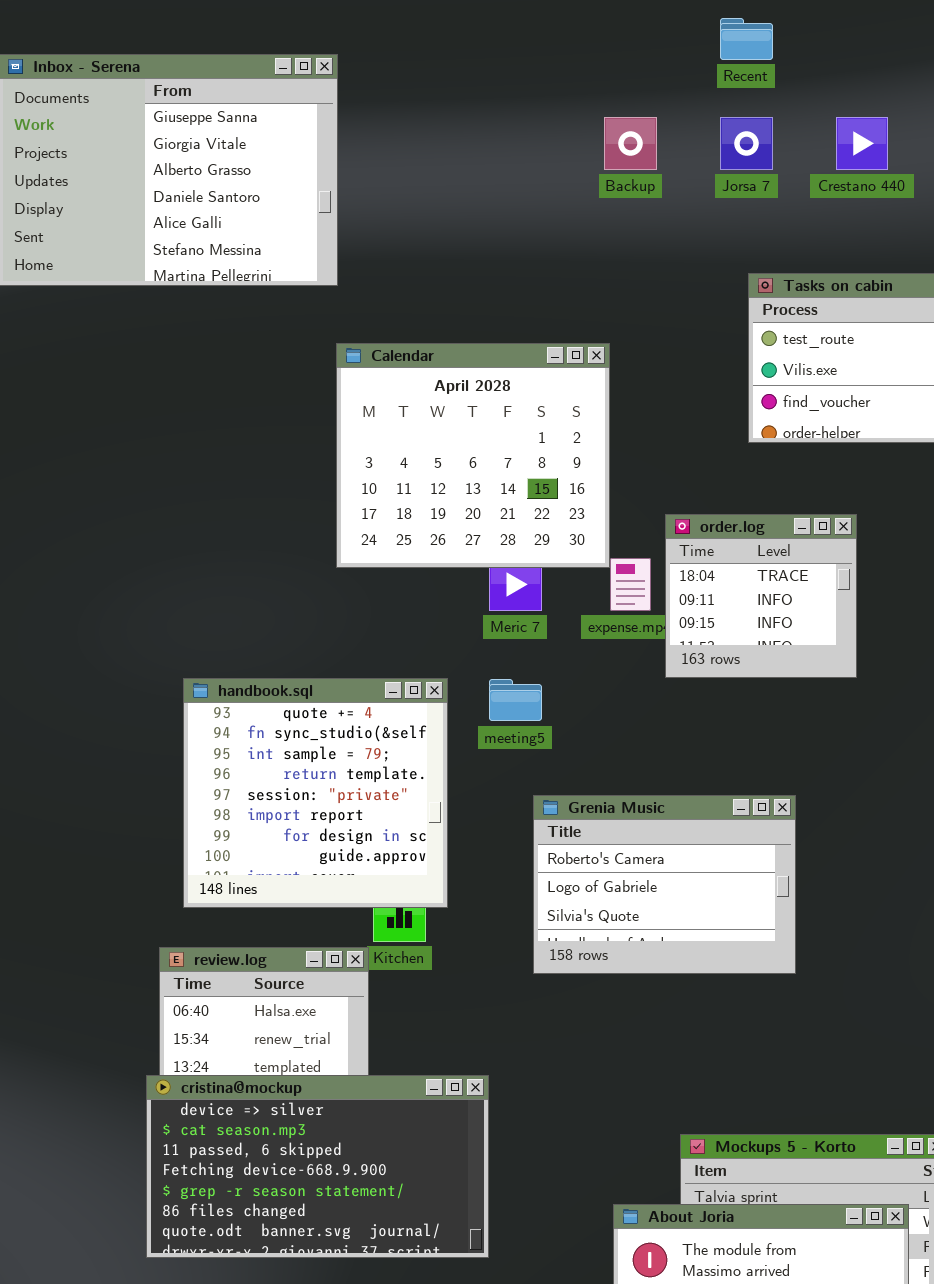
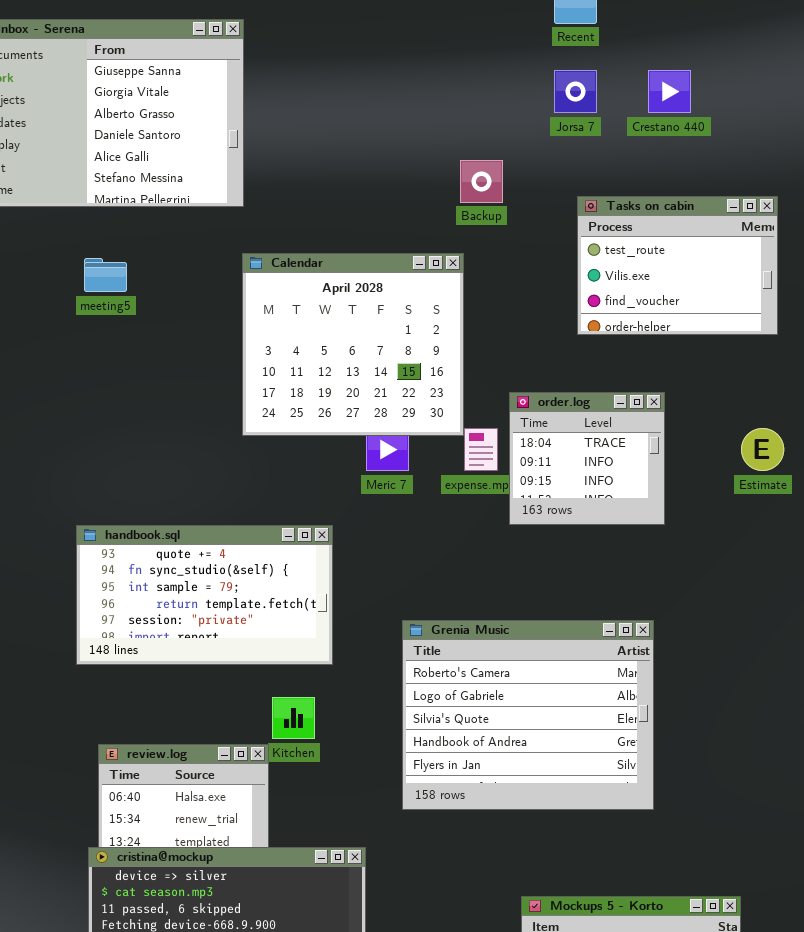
Backup: [604,117,657,170] -> [460,160,503,203], moved
handbook.sql: [183,678,448,908] -> [76,525,333,665], resized
meeting5: [489,679,542,721] -> [84,258,127,292], moved
Grenia Music: [533,795,796,974] -> [402,620,654,810], resized

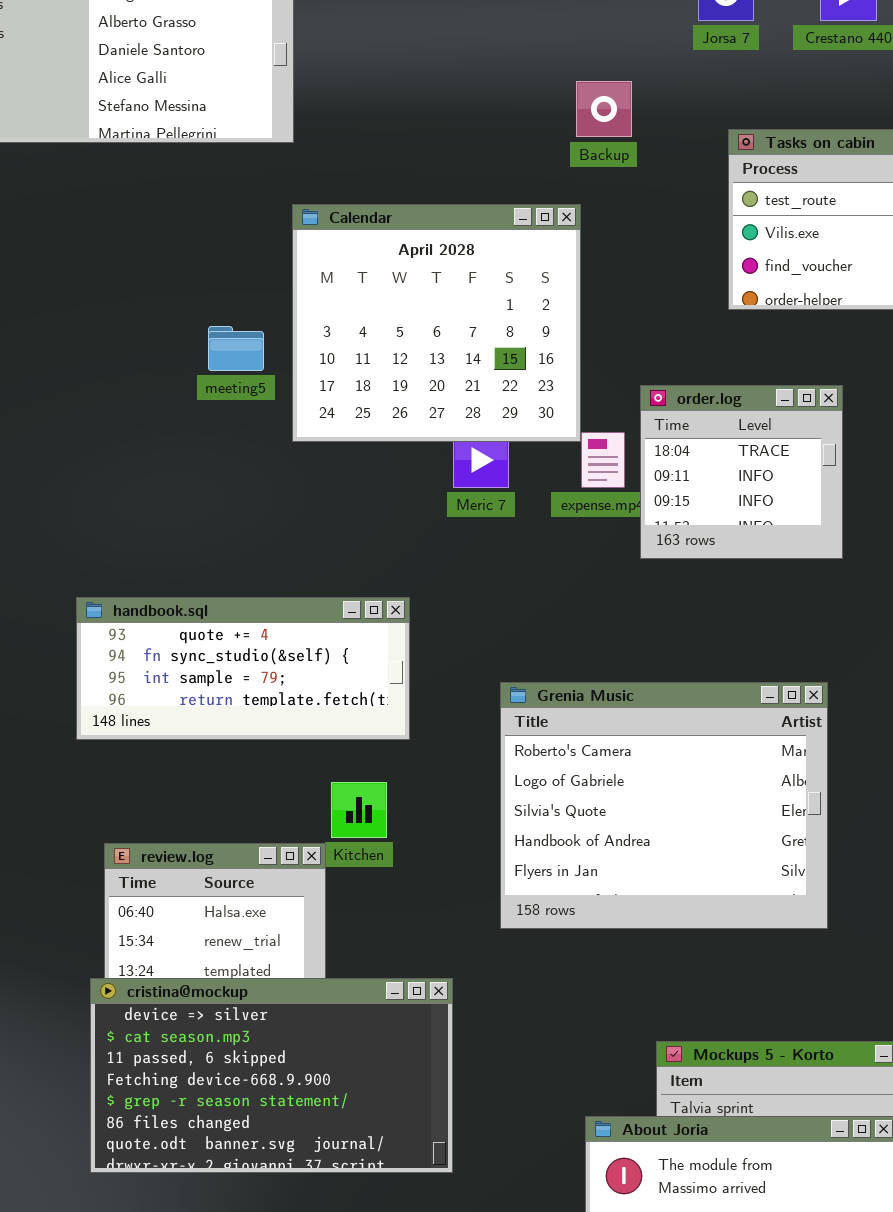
meeting5: [84,258,127,292] -> [208,326,264,371], moved
handbook.sql: [76,525,333,665] -> [76,597,410,740], resized

